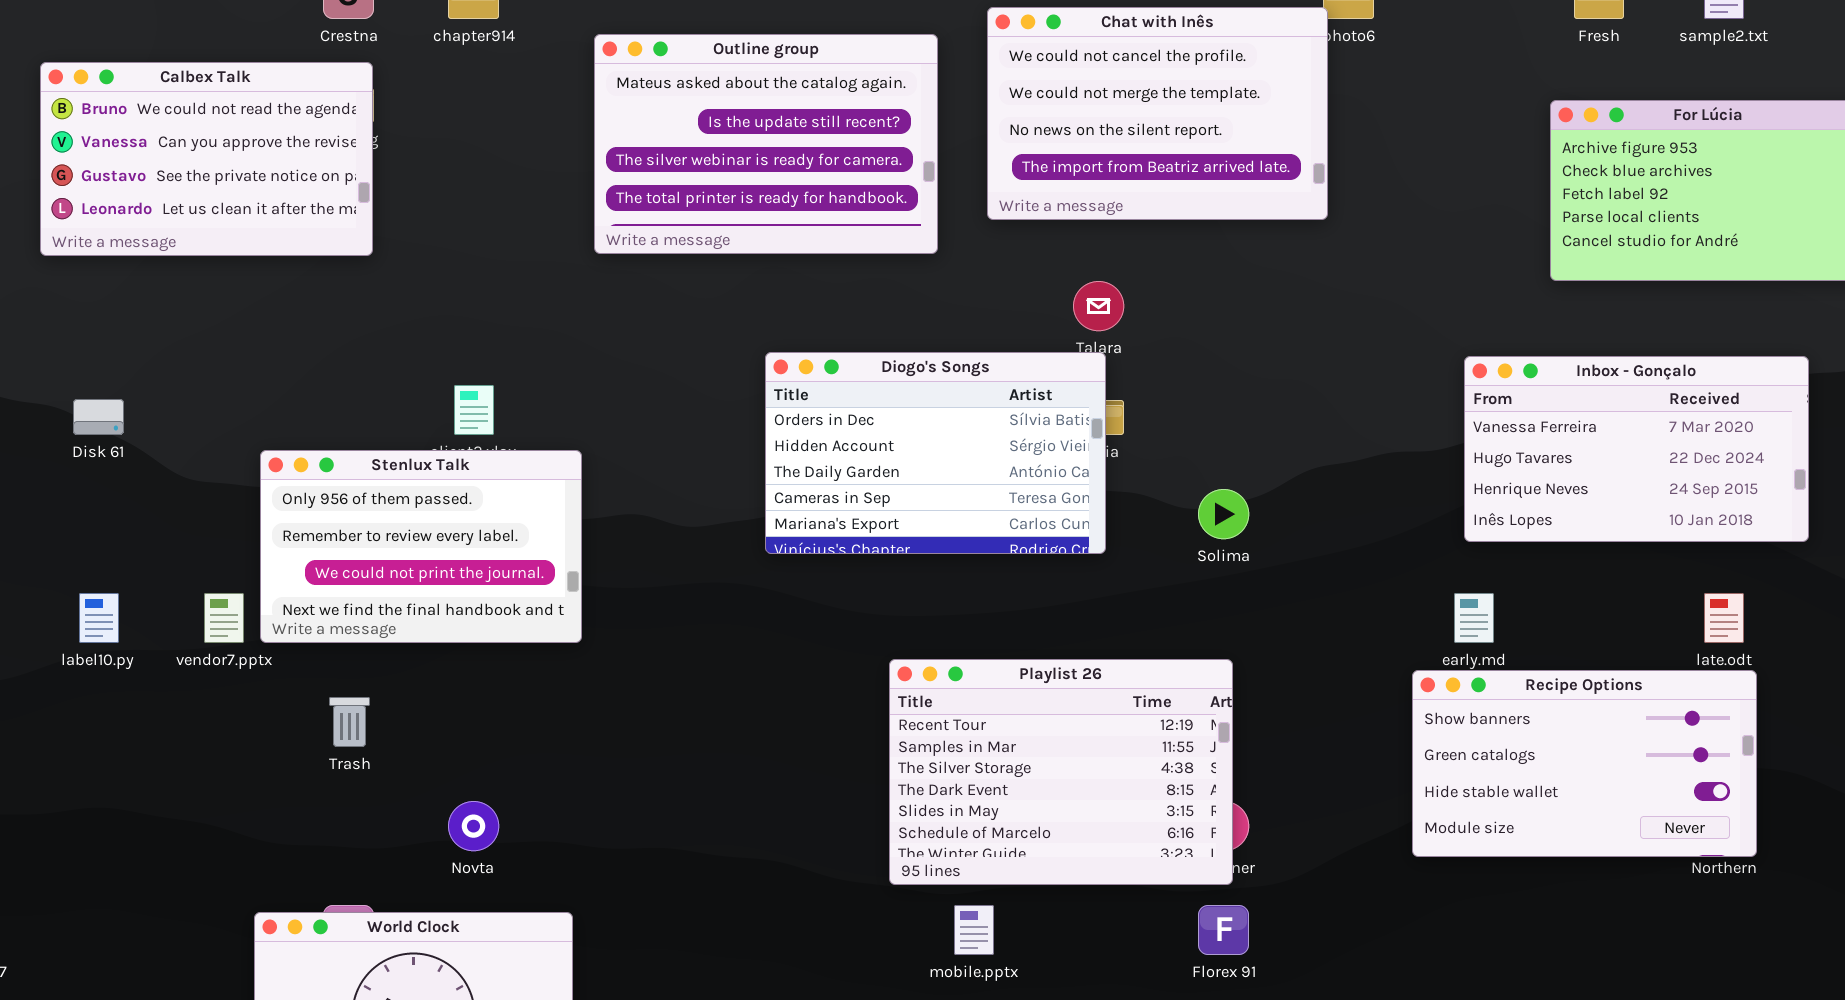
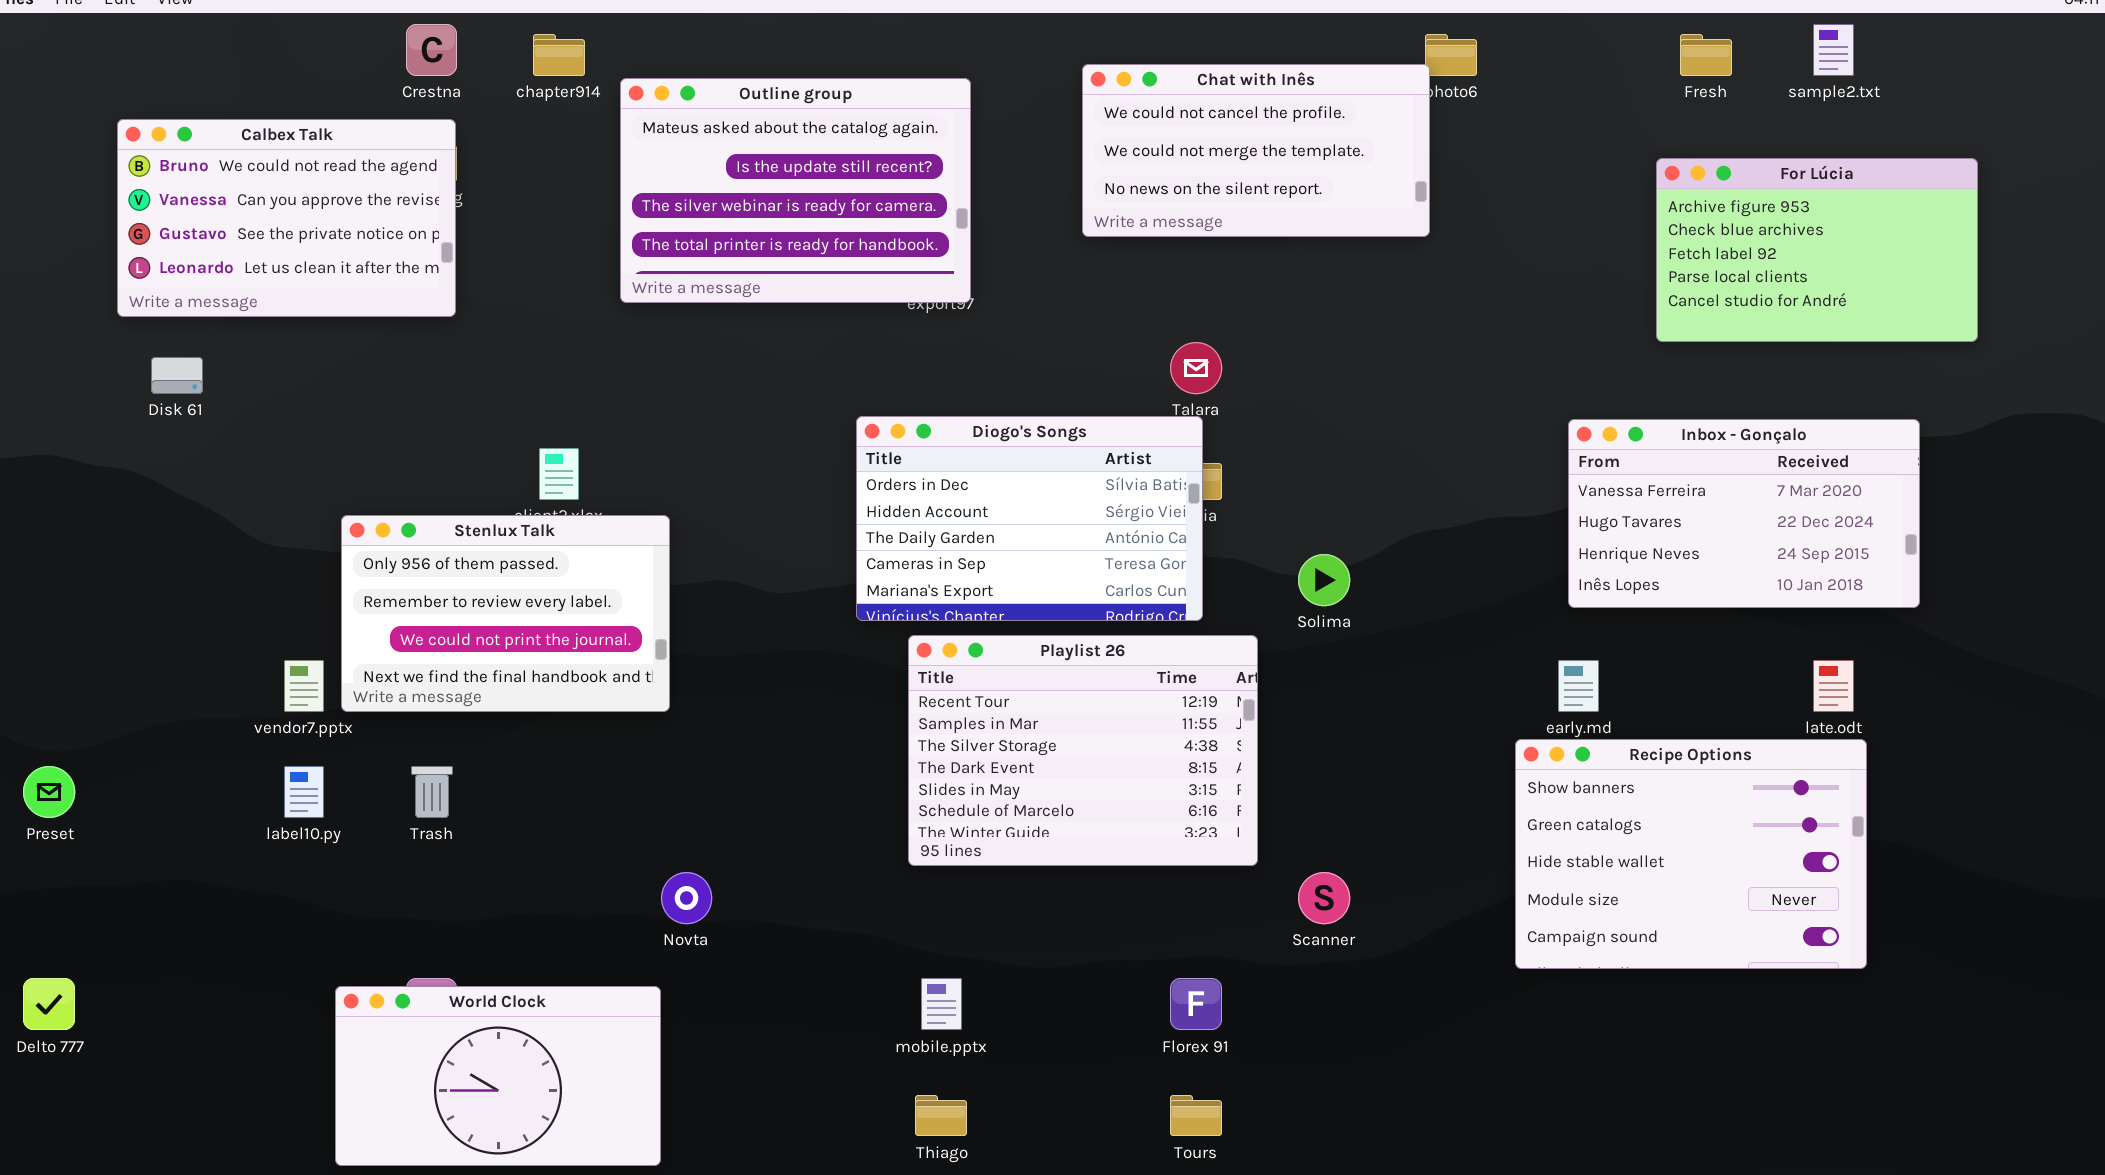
Chat with Inês: [987,7,1328,220] -> [1082,64,1430,237], resized
Outline group: [594,34,938,254] -> [620,78,971,303], moved
Disk 61: [73,399,124,435] -> [151,357,203,394], moved
label10.py: [79,593,119,643] -> [284,766,324,818], moved
Playlist 26: [889,659,1233,885] -> [908,635,1258,866], moved
Recipe Options: [1412,670,1757,857] -> [1515,739,1867,969], resized
Novta: [448,801,499,851] -> [661,872,712,924], moved
mobile.pptx: [954,905,994,955] -> [921,978,962,1030], moved
Florex 91: [1198,905,1249,955] -> [1170,978,1222,1030], moved

